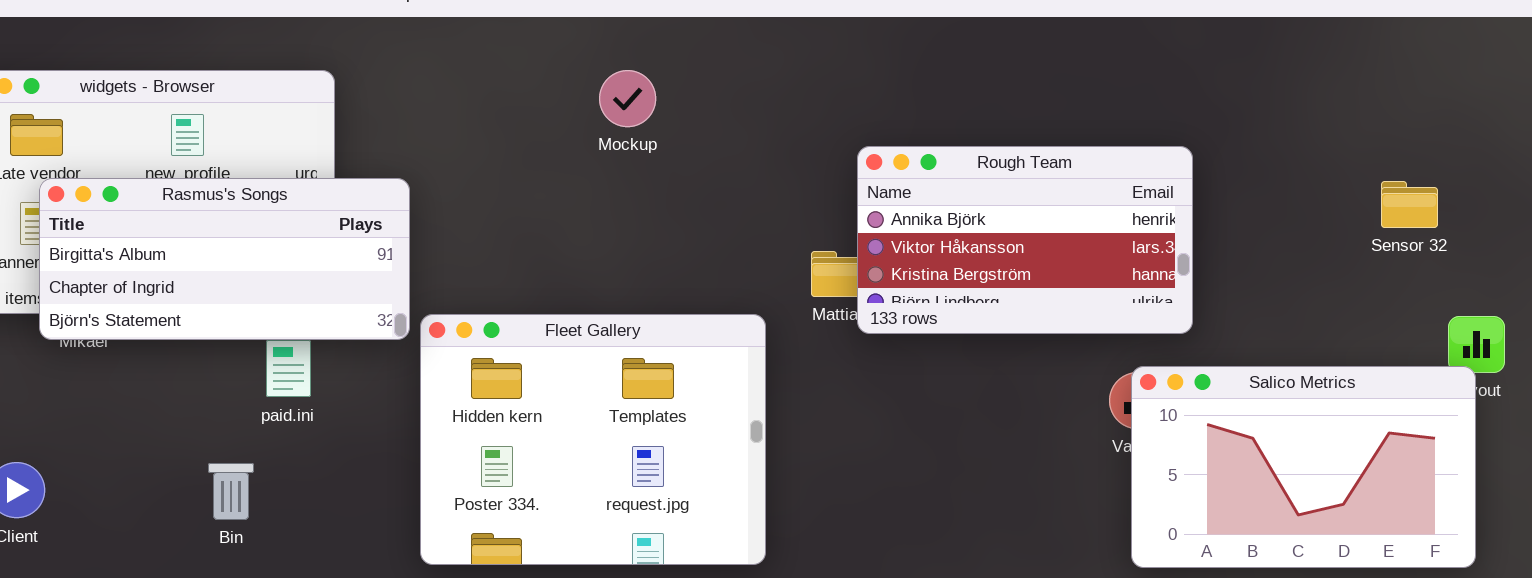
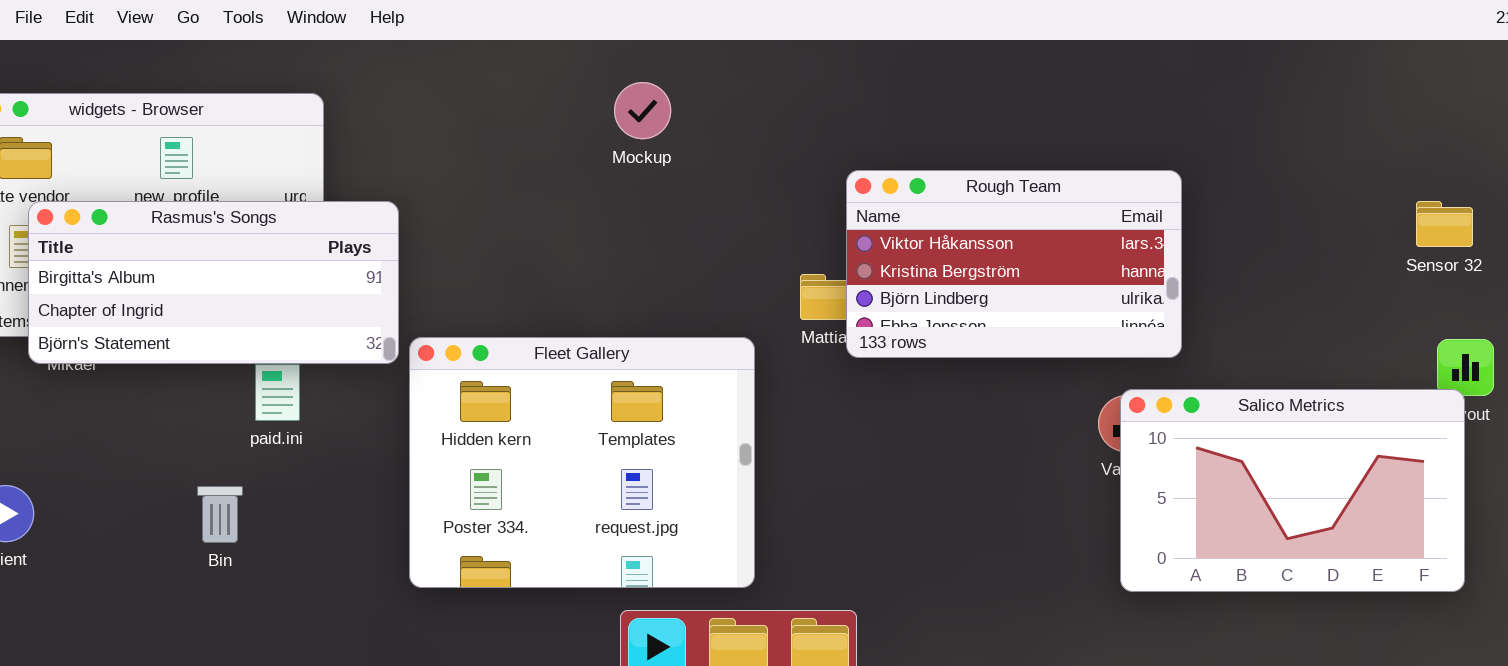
Mockup: [599,70,656,127] -> [614,82,671,139], moved
Rough Team: [857,146,1193,334] -> [846,170,1182,358], scrolled down 1 row
Sensor 32: [1381,181,1438,228] -> [1416,201,1473,247], moved

